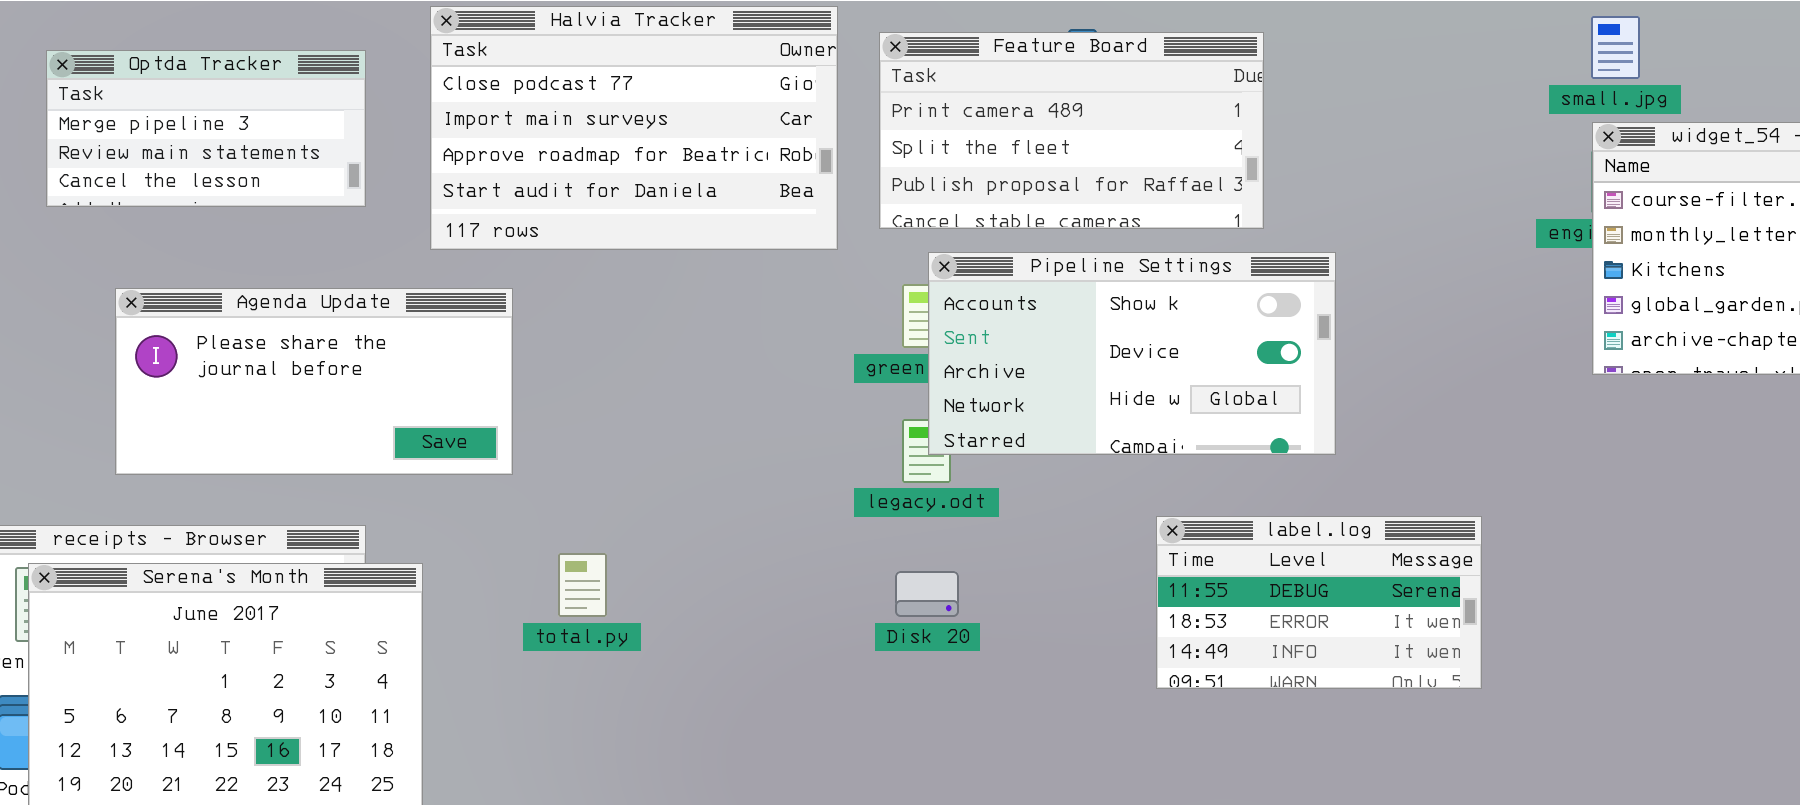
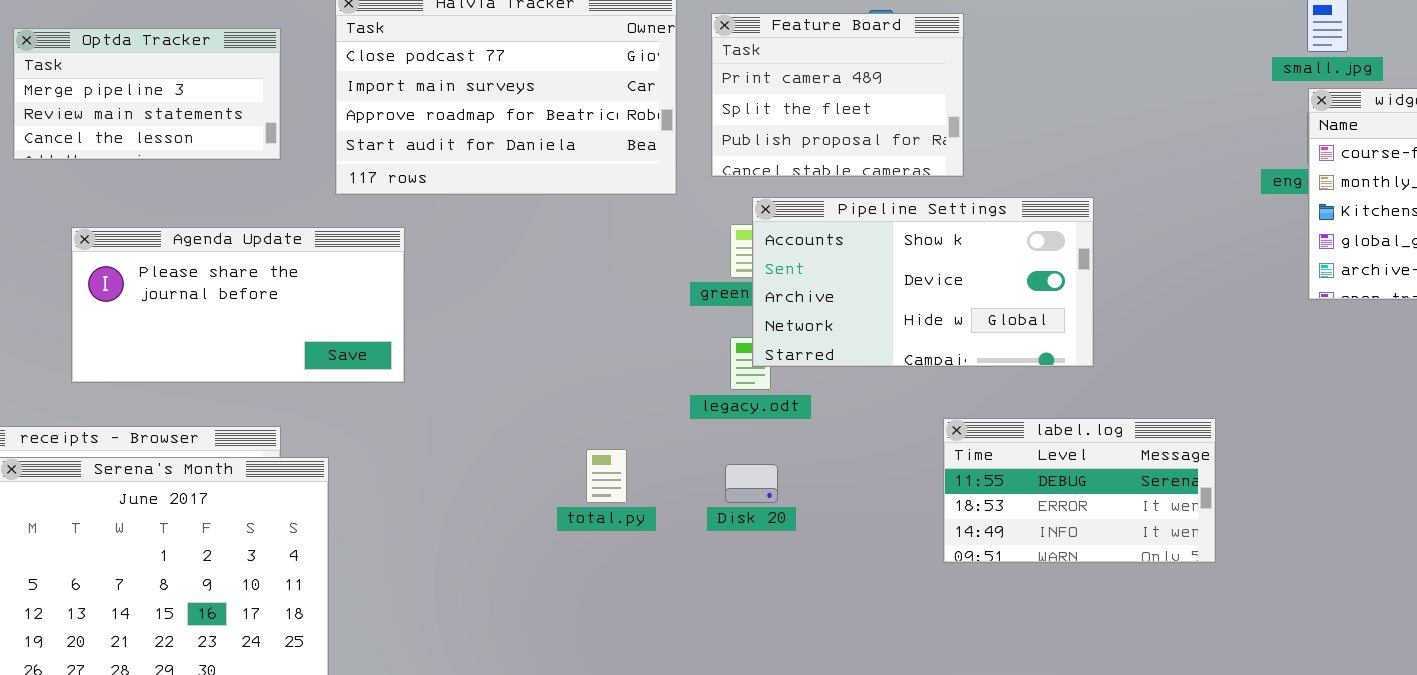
Feature Board: [879,32,1264,229] -> [711,13,964,177], resized
total.py: [558,553,607,617] -> [586,449,627,503], moved

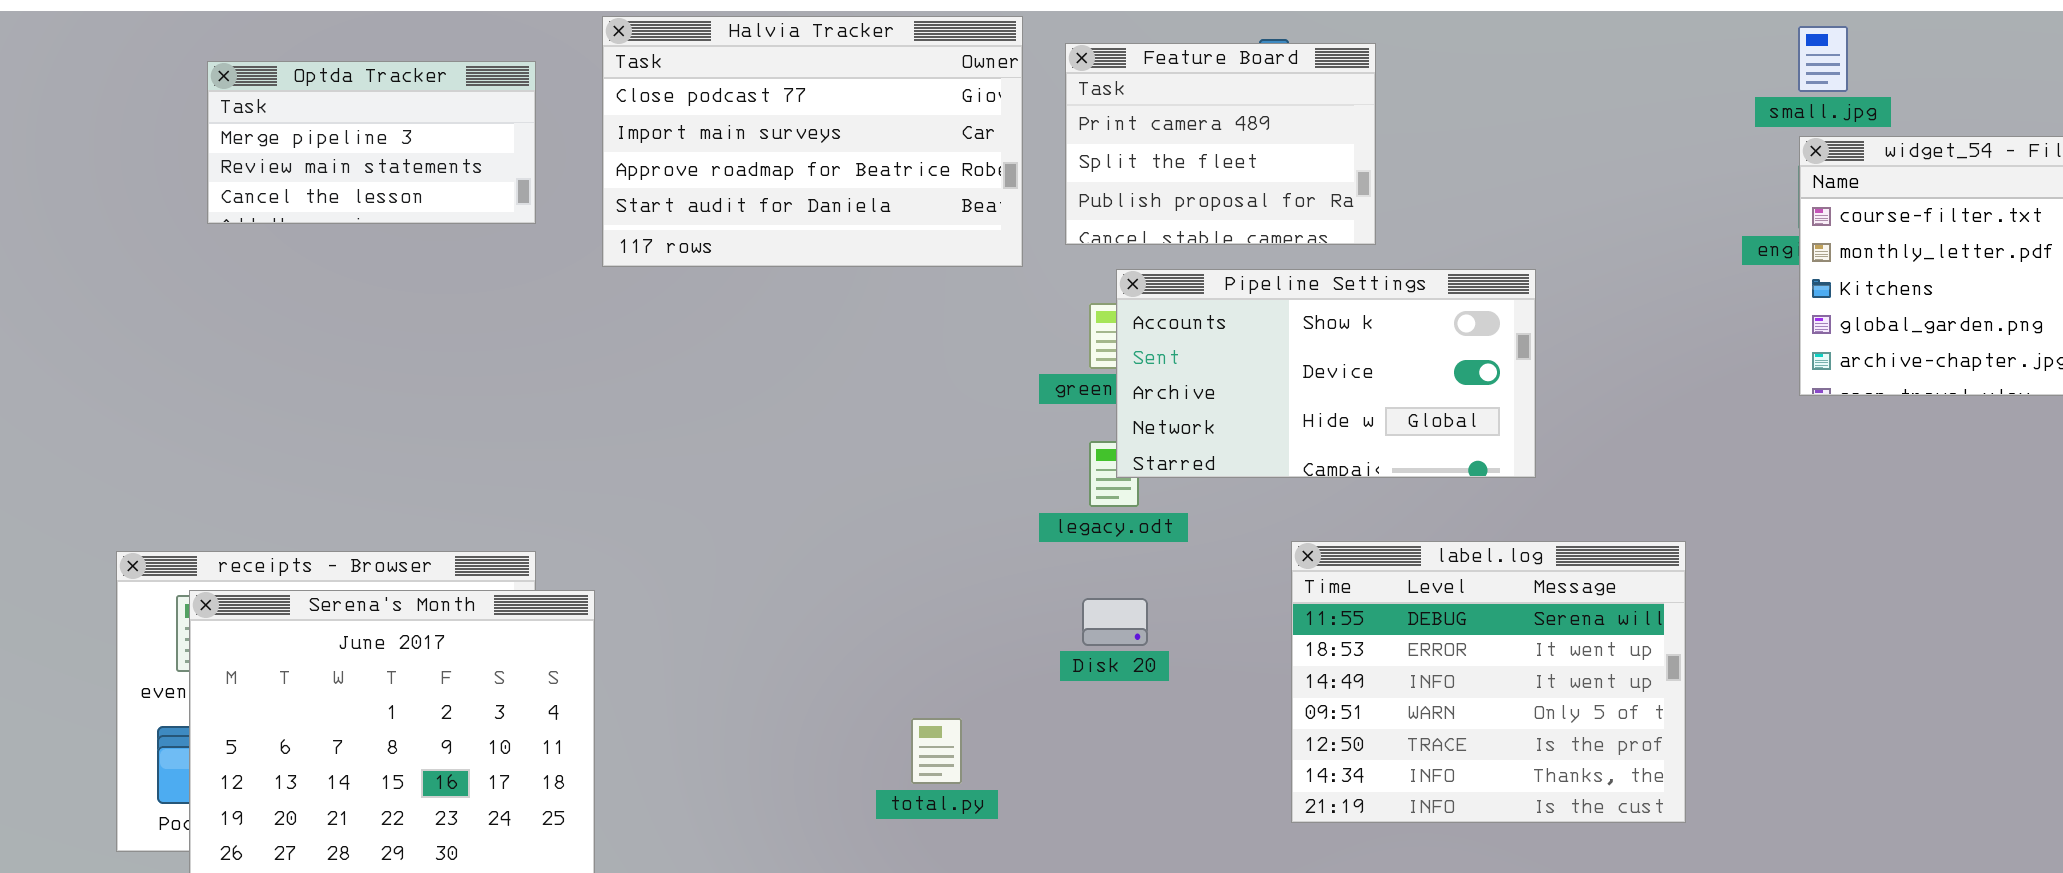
Agenda Update: [71,227,405,383] -> none, closed
label.log: [943,418,1216,563] -> [1291,541,1686,823], resized
total.py: [586,449,627,503] -> [911,718,962,784], moved

